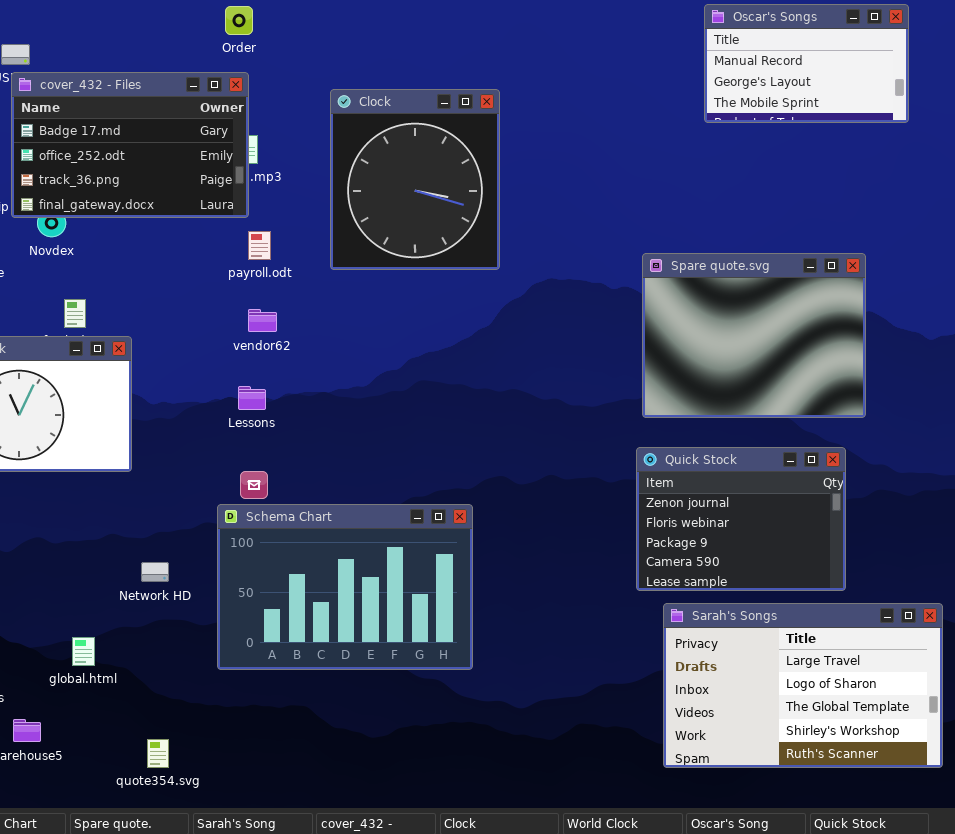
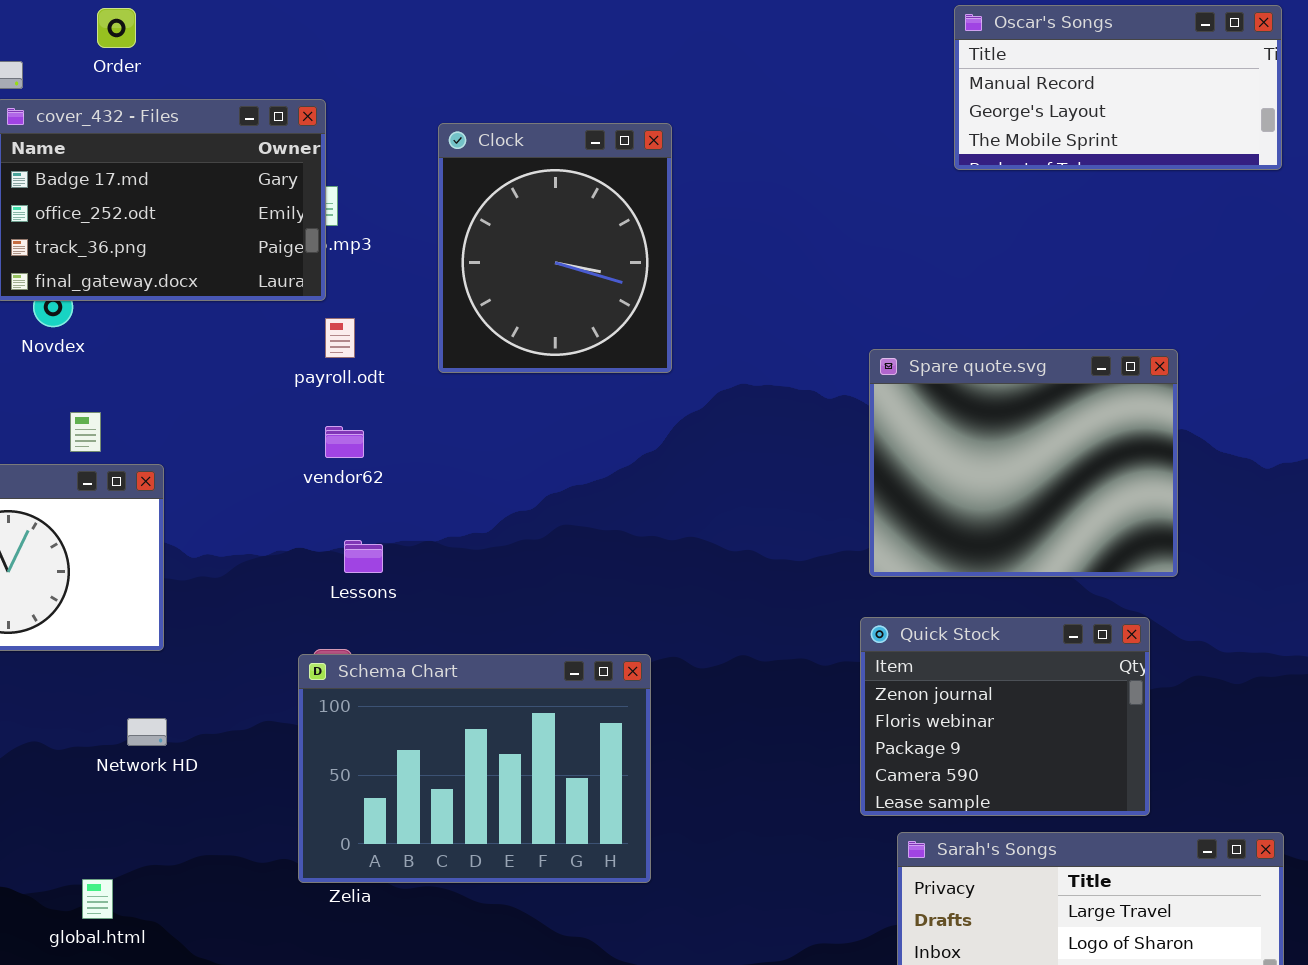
Oscar's Songs: [704,4,909,123] -> [954,5,1282,170], resized
Order: [225,6,253,35] -> [97,8,136,48], moved
Lessons: [238,386,266,410] -> [344,540,383,573], moved
Schema Chart: [217,504,473,670] -> [298,654,651,883], moved
Network HD: [141,562,169,582] -> [127,718,167,746], moved

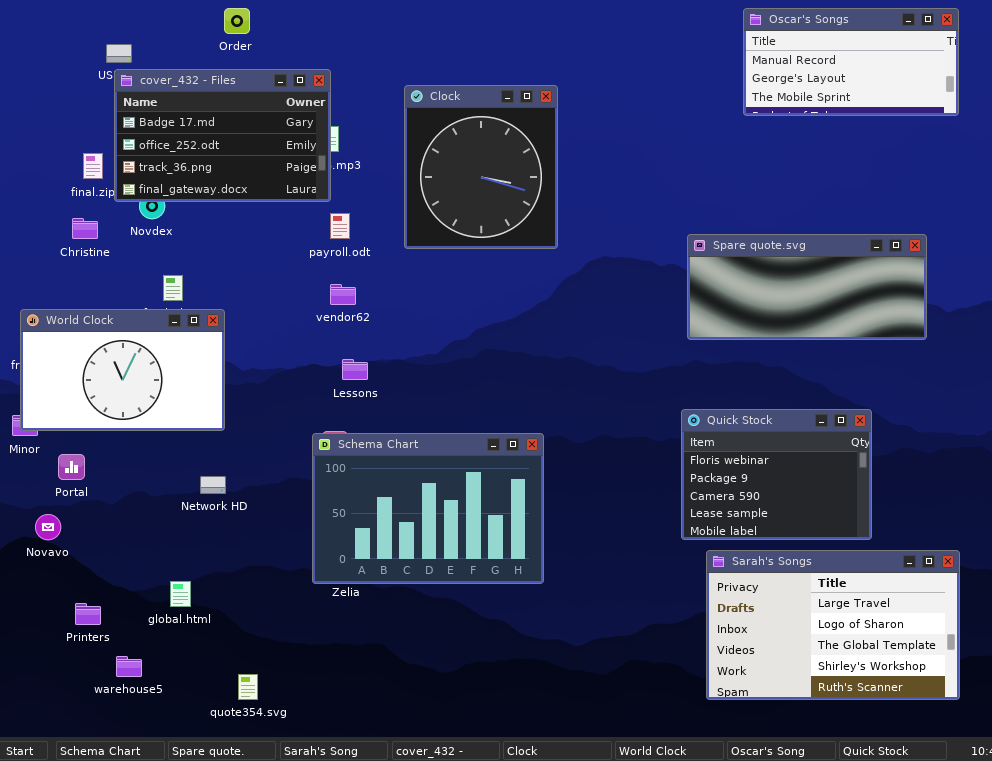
Order: [97,8,136,48] -> [224,8,250,34], moved
Spare quote.svg: [869,349,1178,577] -> [687,234,927,340], resized
Quick Stock: [860,617,1150,816] -> [681,409,872,540], scrolled down 1 row

